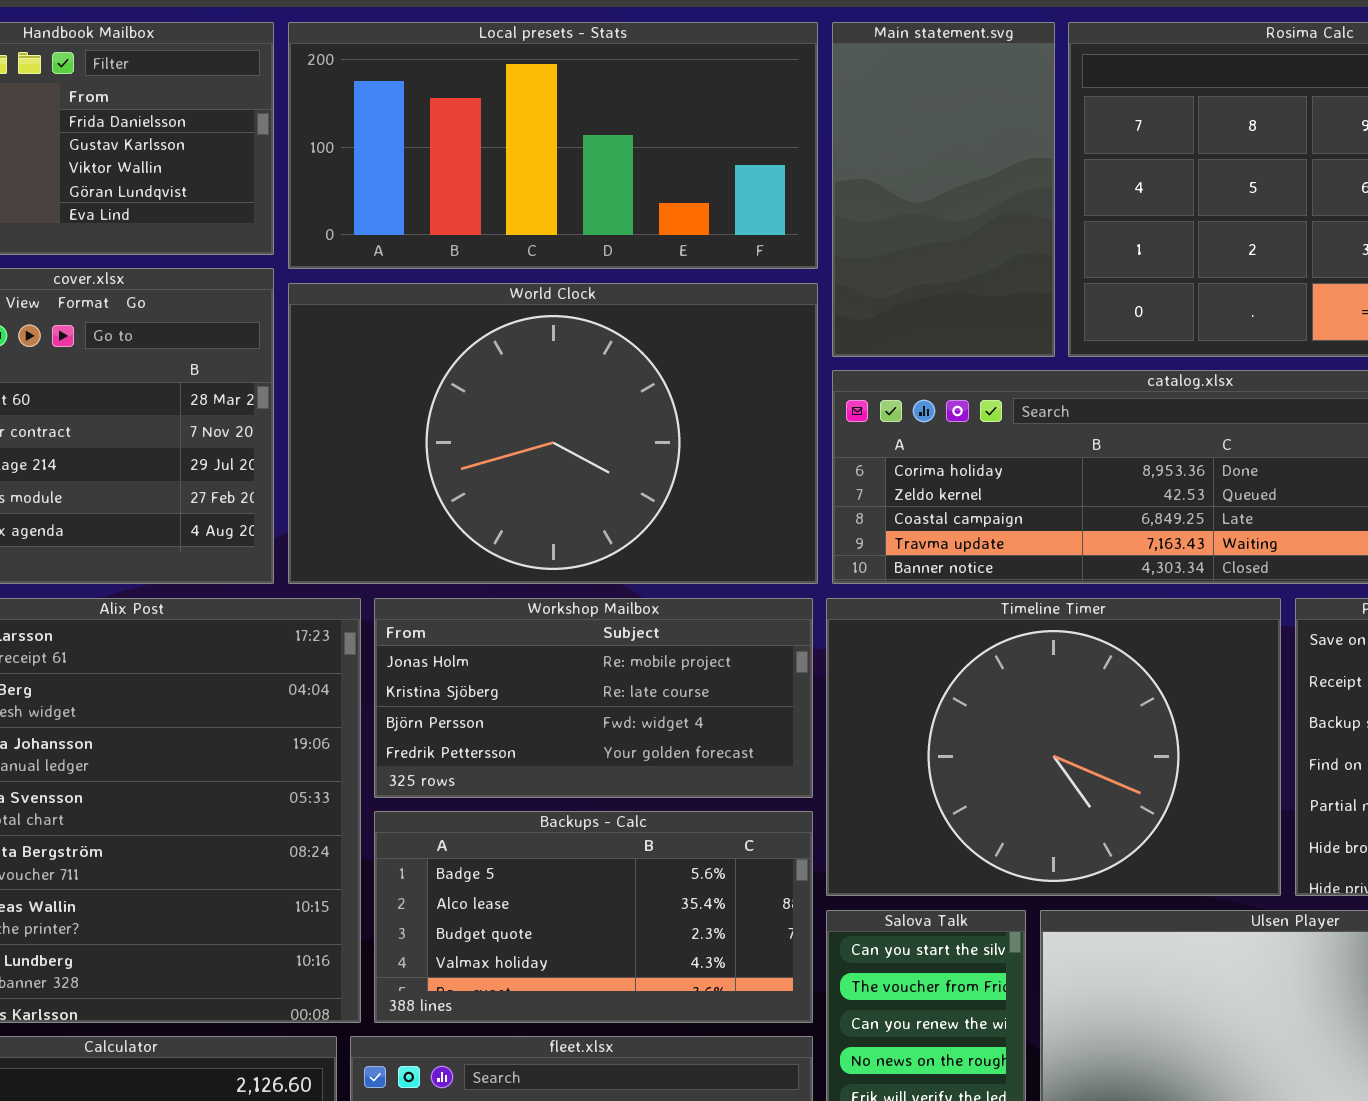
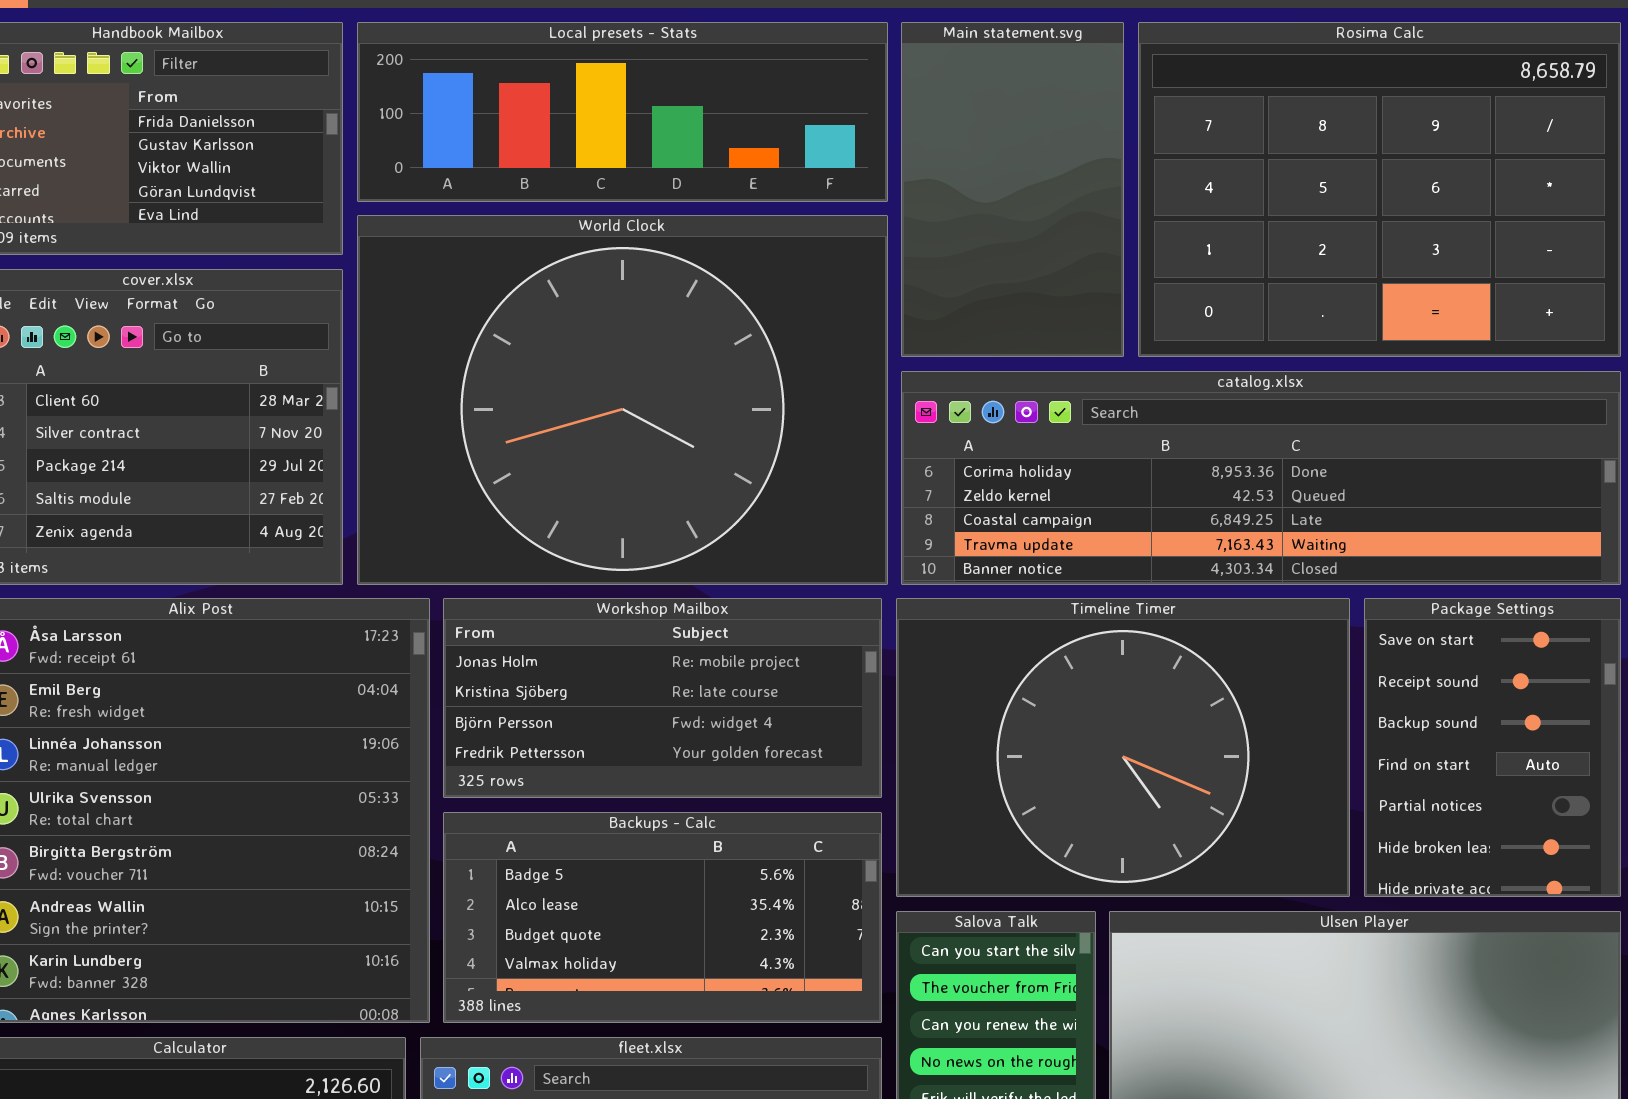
Local presets - Stats: [288,22,818,269] -> [357,22,888,202], resized
World Clock: [288,283,818,584] -> [357,215,888,585], resized

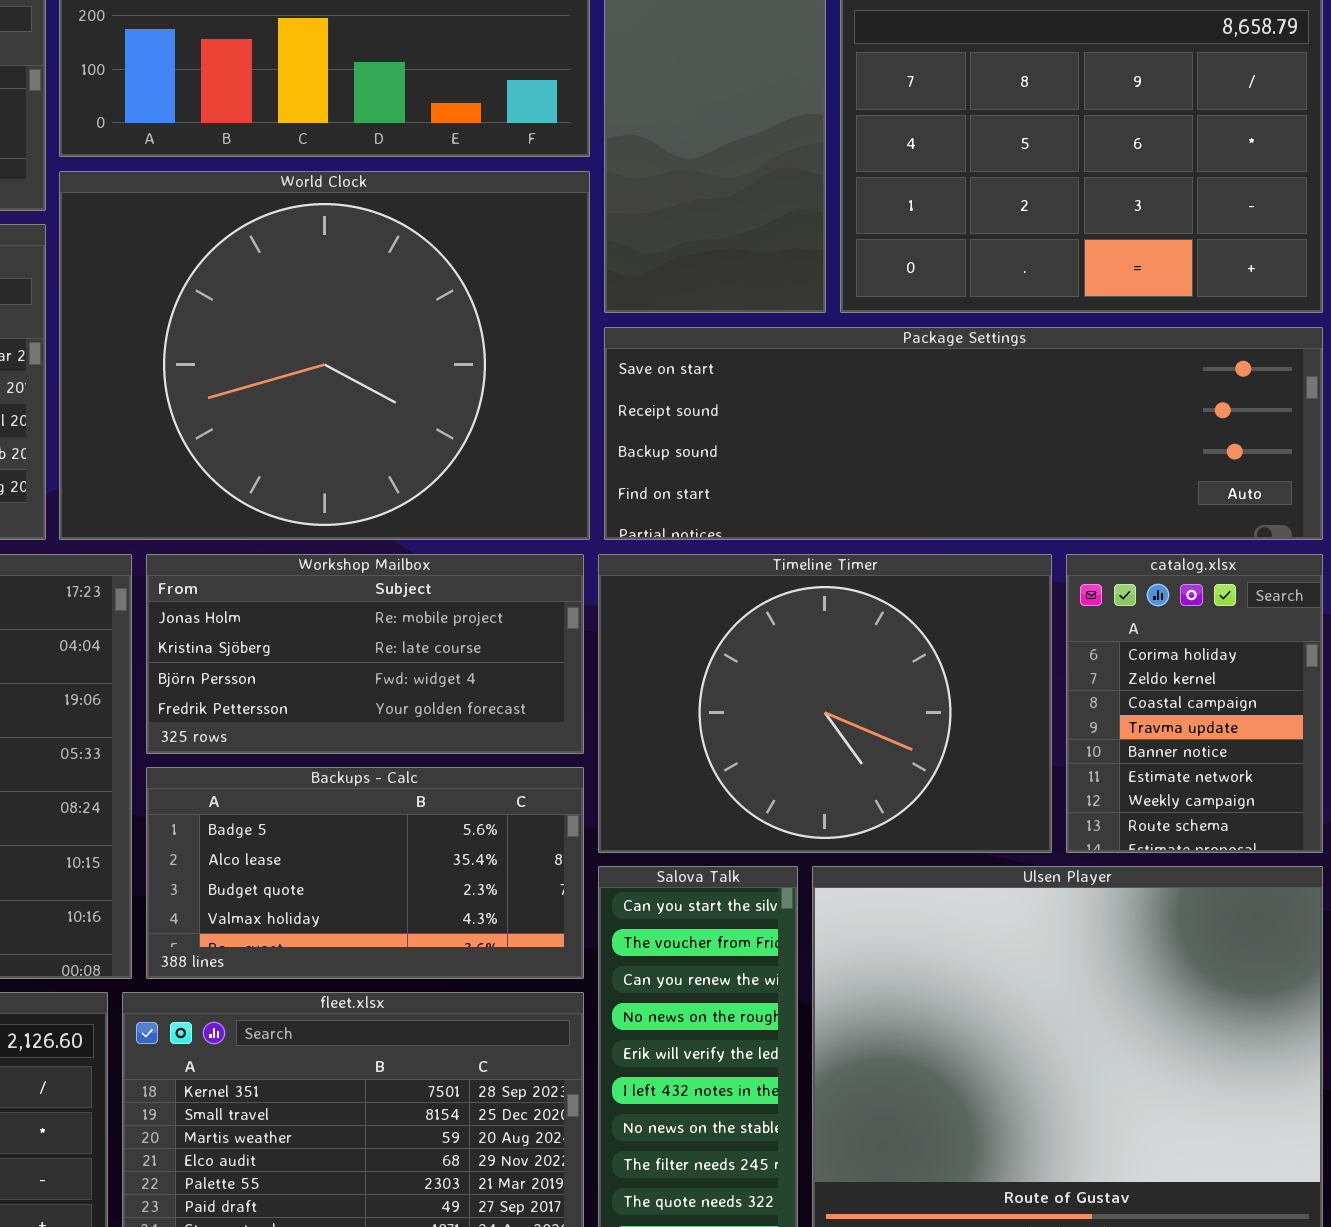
catalog.xlsx: [901,371,1621,585] -> [1066,554,1323,853], moved, resized
Package Settings: [1364,598,1621,897] -> [604,327,1323,540], moved, resized

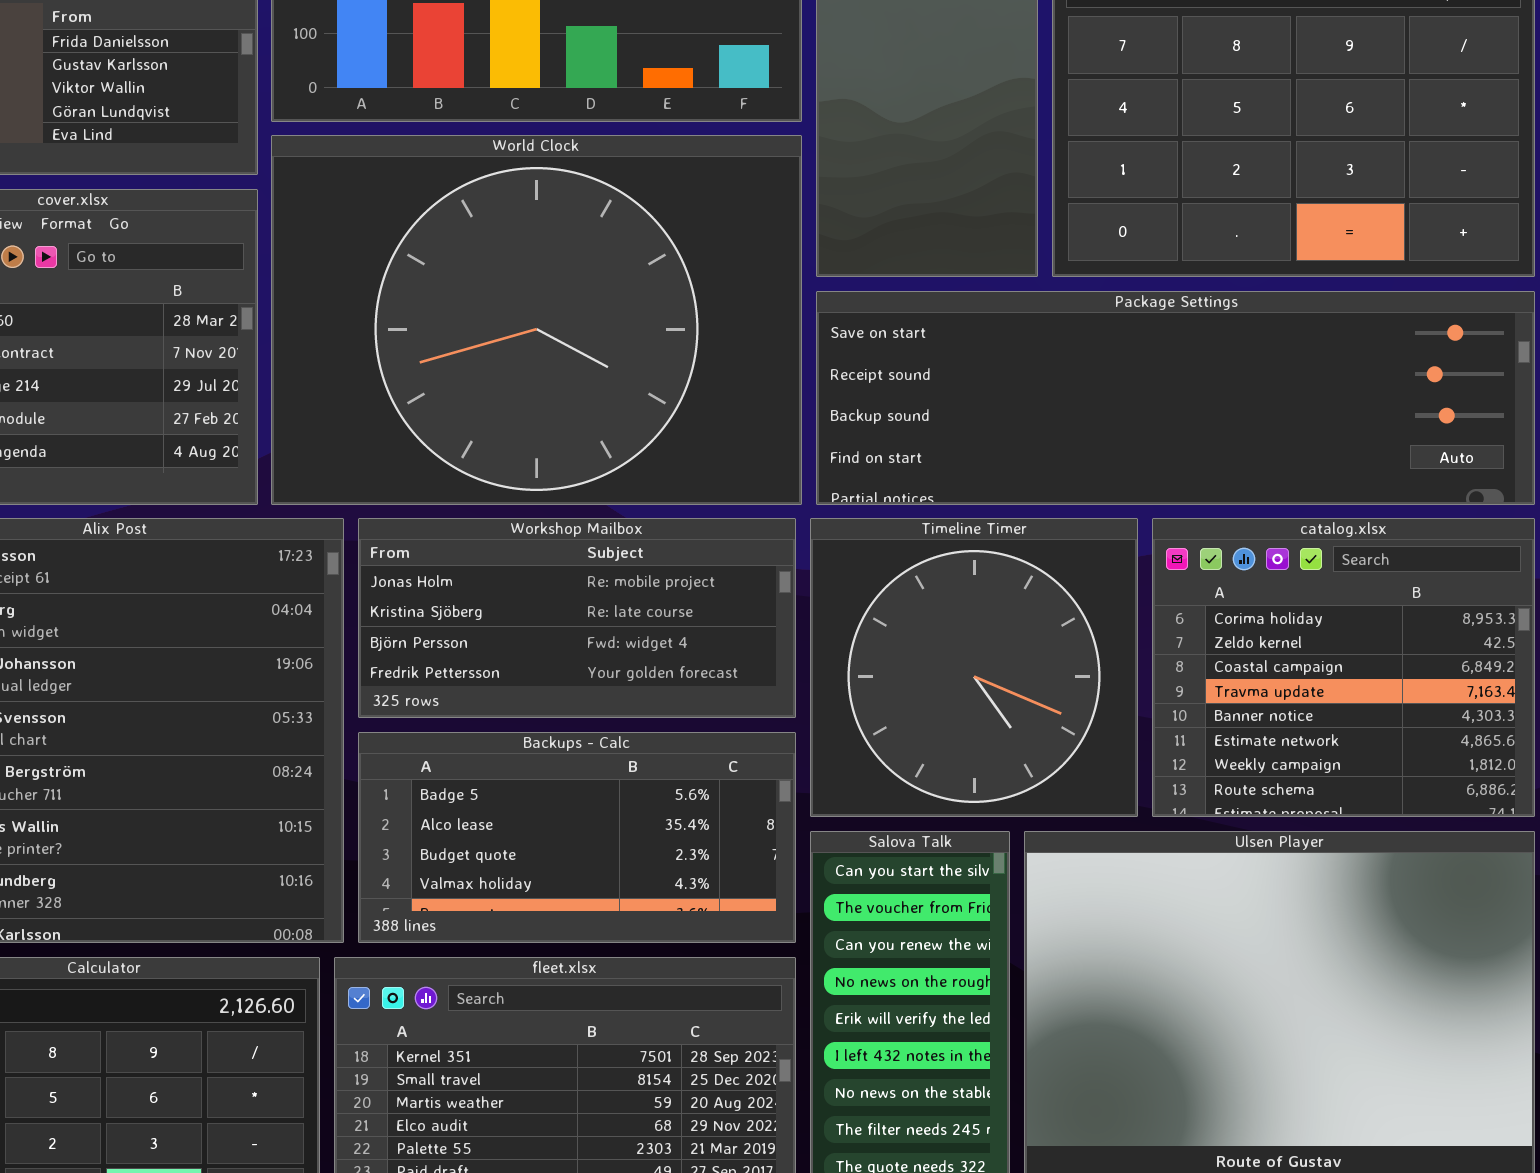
Timeline Timer: [598,554,1052,853] -> [810,518,1138,817], resized
catalog.xlsx: [1066,554,1323,853] -> [1152,518,1535,817], resized

